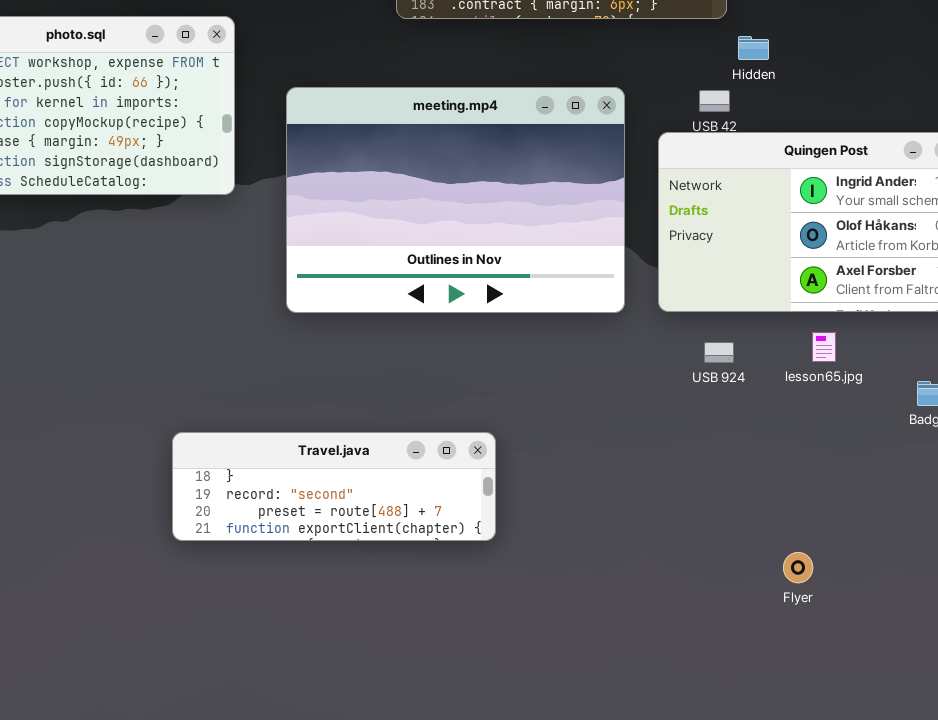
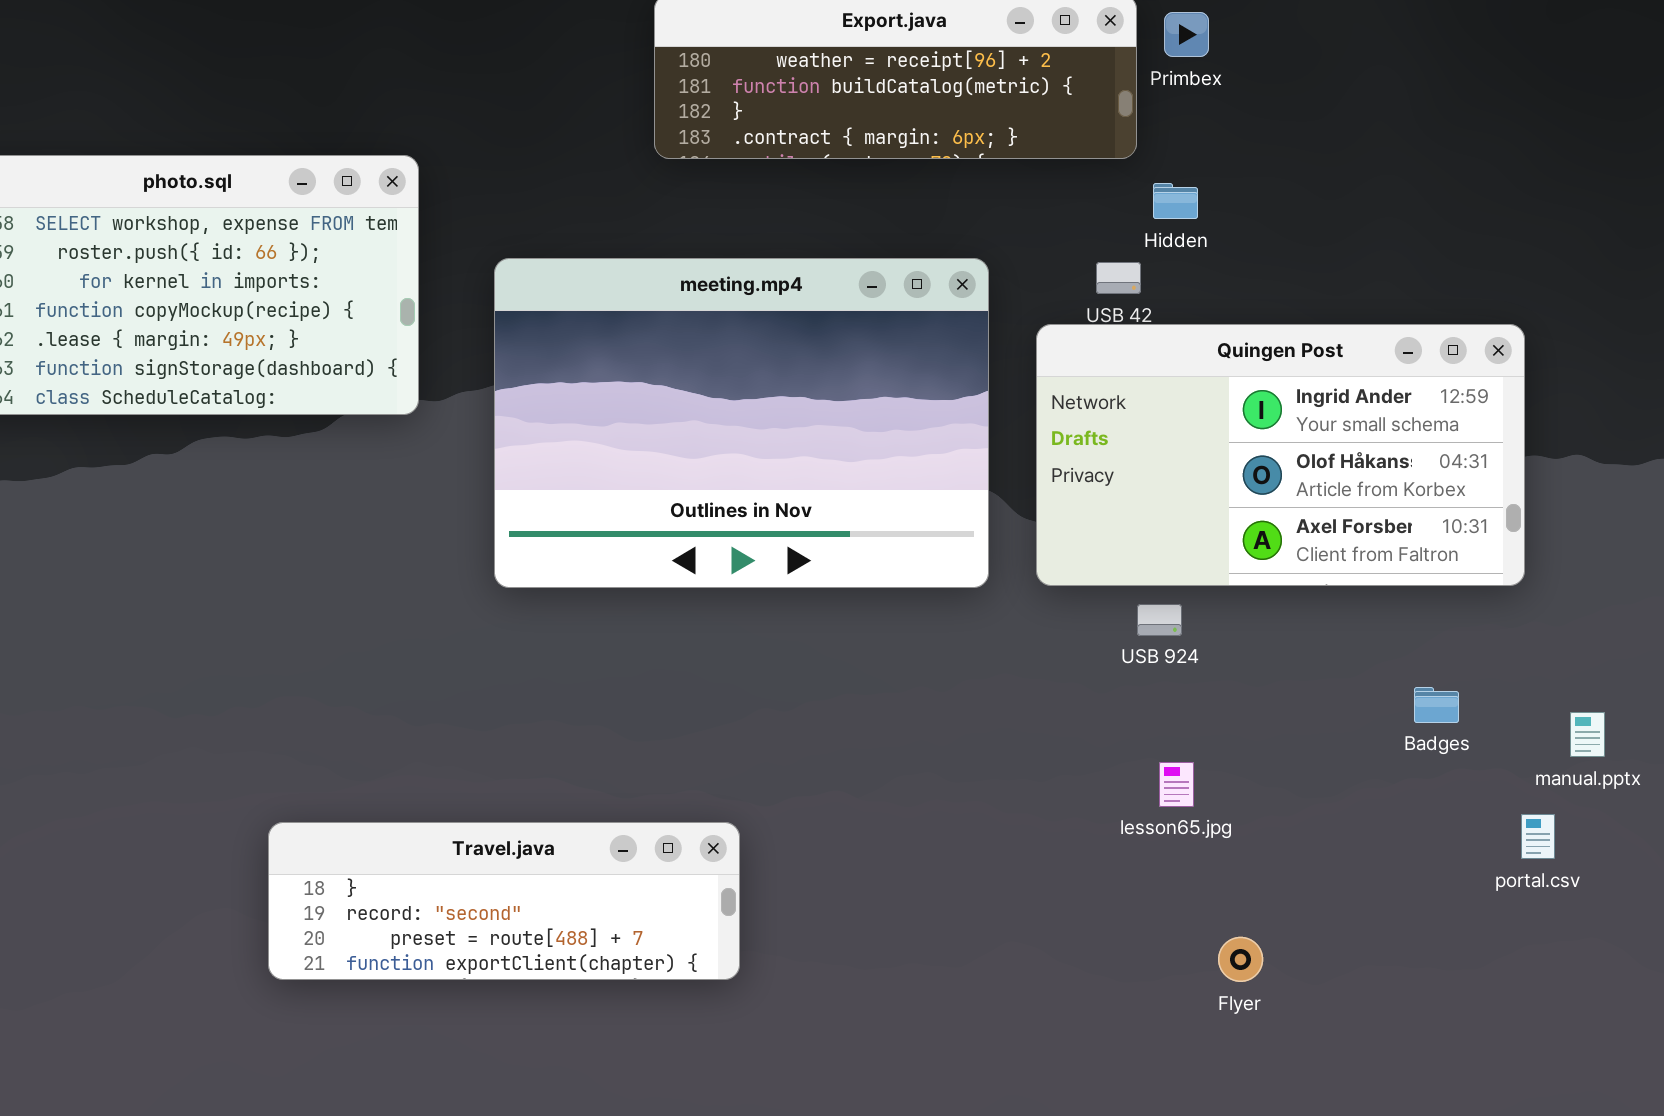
lesson65.jpg: [812,332,836,362] -> [1159,762,1194,807], moved
USB 924: [704,342,734,363] -> [1137,604,1182,636], moved
Travel.java: [172,432,496,541] -> [268,822,740,980], moved

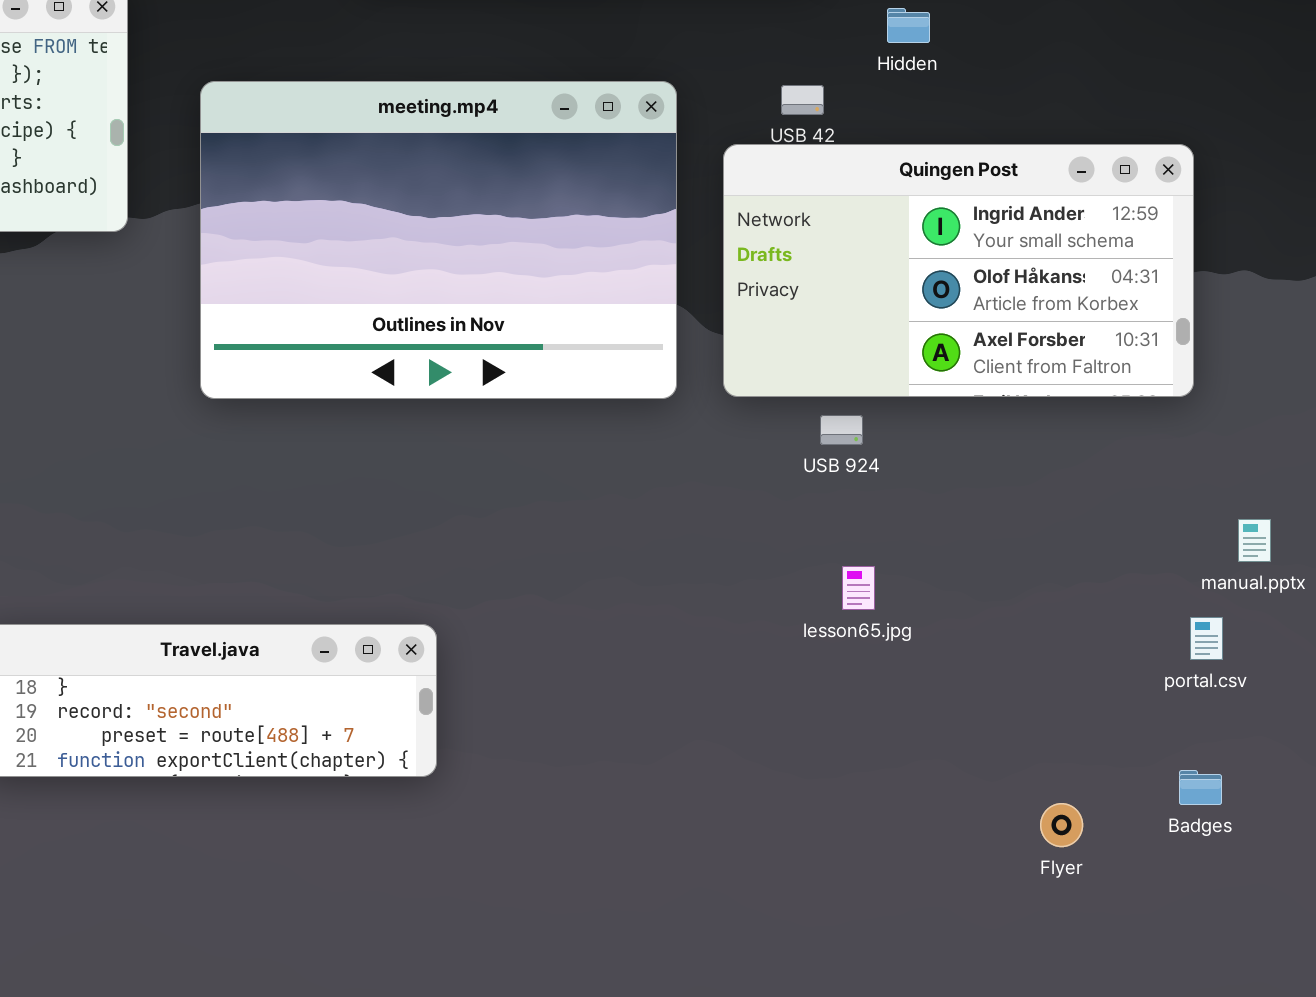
Hidden: [1153,183,1198,219] -> [887,8,930,43], moved
Badges: [1414,687,1459,723] -> [1179,770,1222,805], moved
Flyer: [1218,937,1263,982] -> [1040,803,1083,847], moved

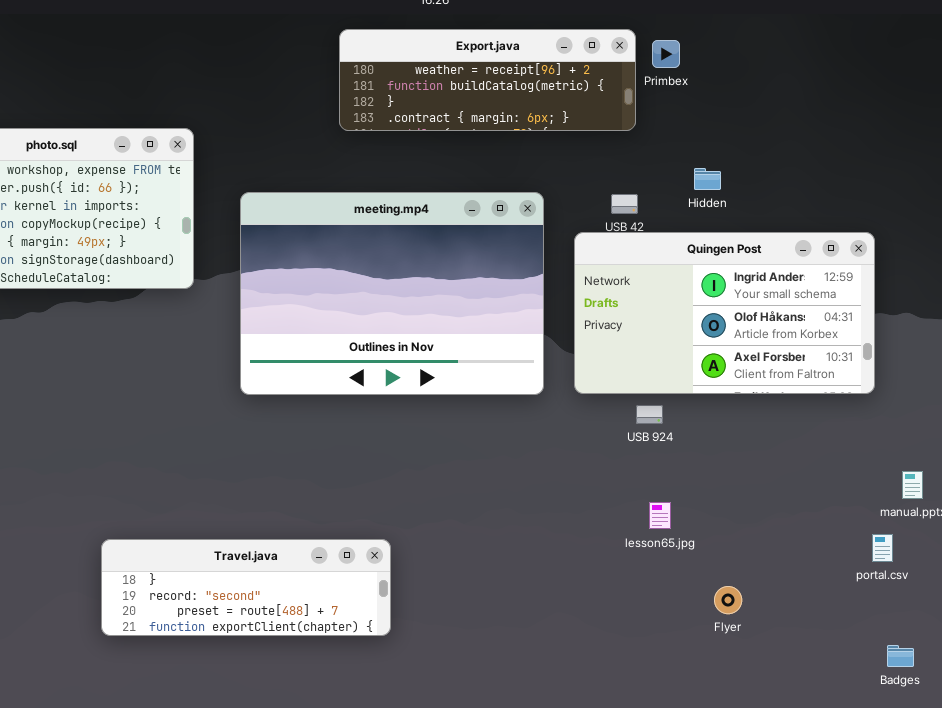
Hidden: [887,8,930,43] -> [694,168,721,190], moved
Badges: [1179,770,1222,805] -> [887,645,914,667], moved
Flyer: [1040,803,1083,847] -> [714,586,742,614], moved

